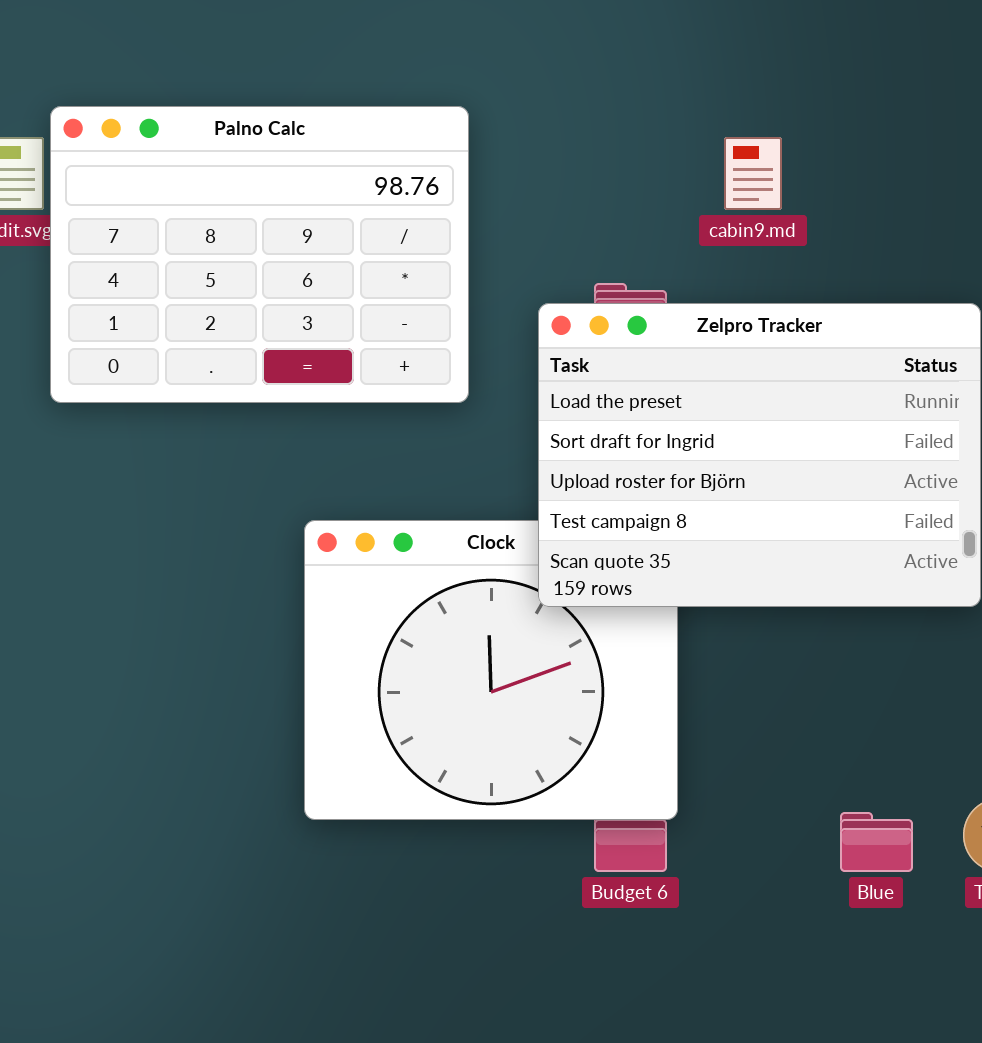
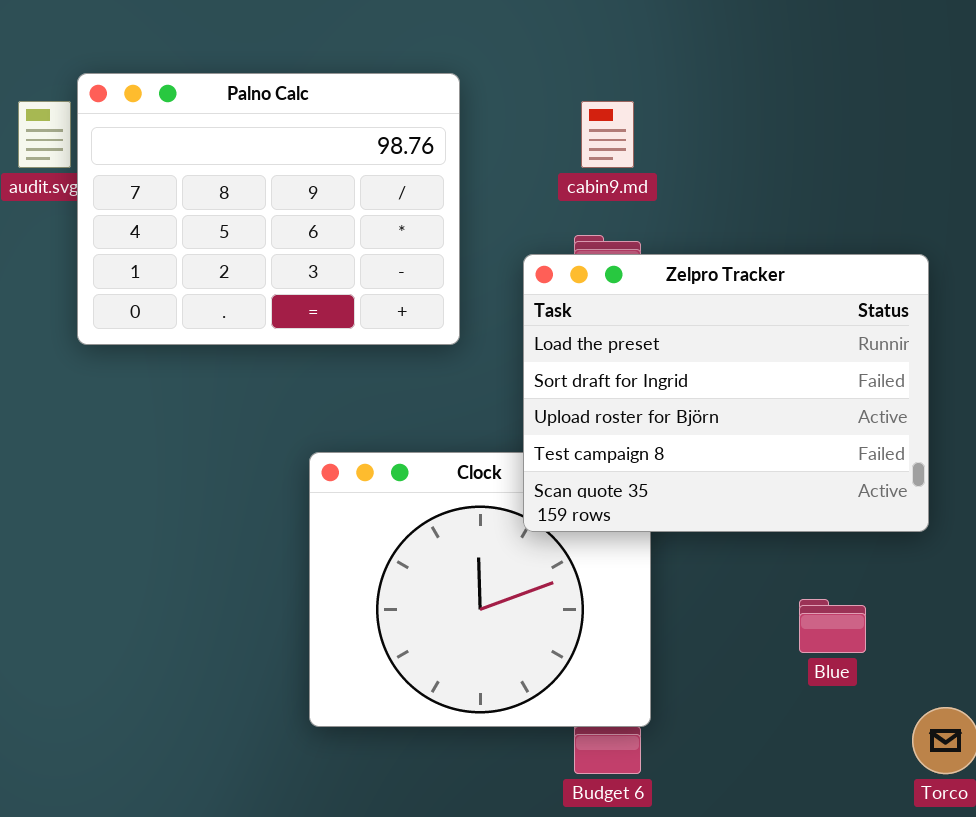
cabin9.md: [724,137,782,210] -> [581,101,634,168], moved
Blue: [840,812,913,872] -> [799,599,866,653], moved

